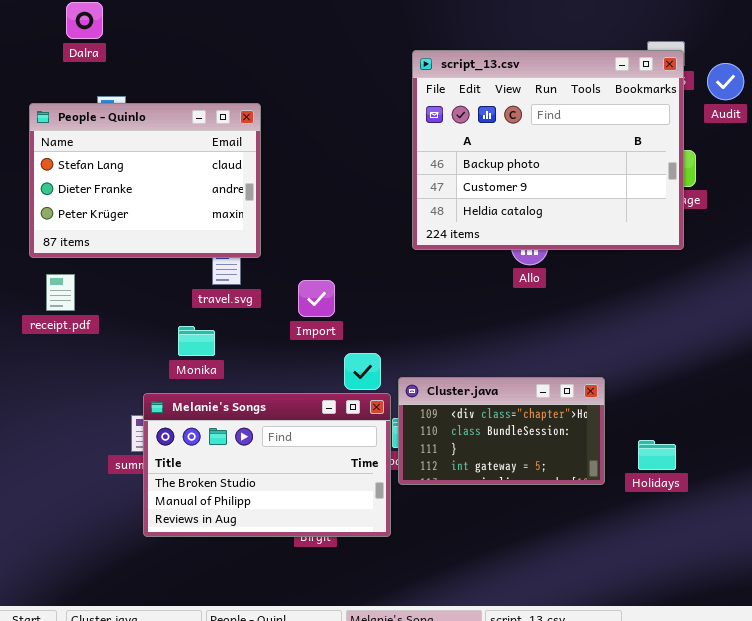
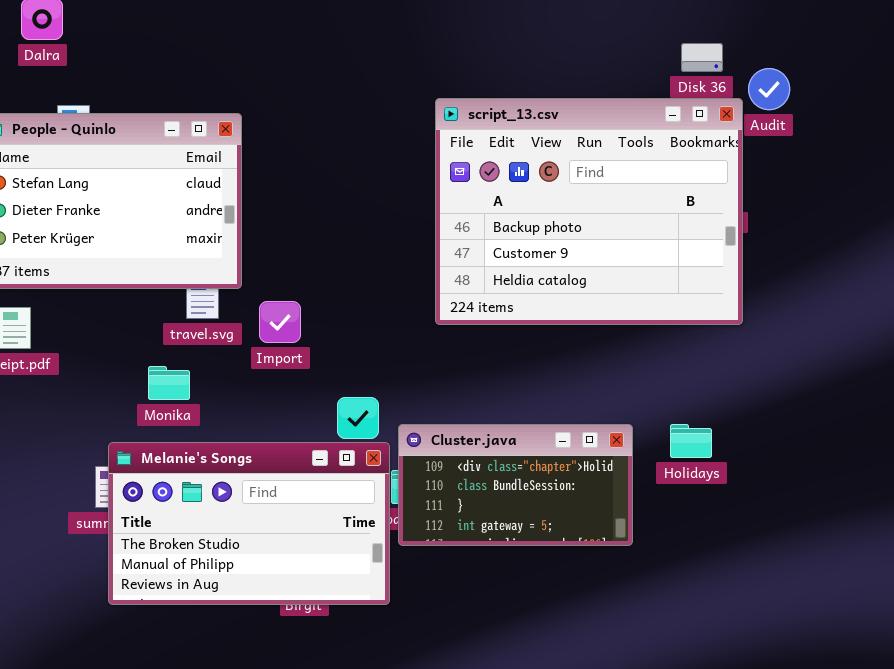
script_13.csv: [412,50,684,250] -> [435,98,743,325], moved
Import: [298,280,335,317] -> [259,301,301,343], moved
Holidays: [638,440,676,470] -> [670,424,712,458], moved

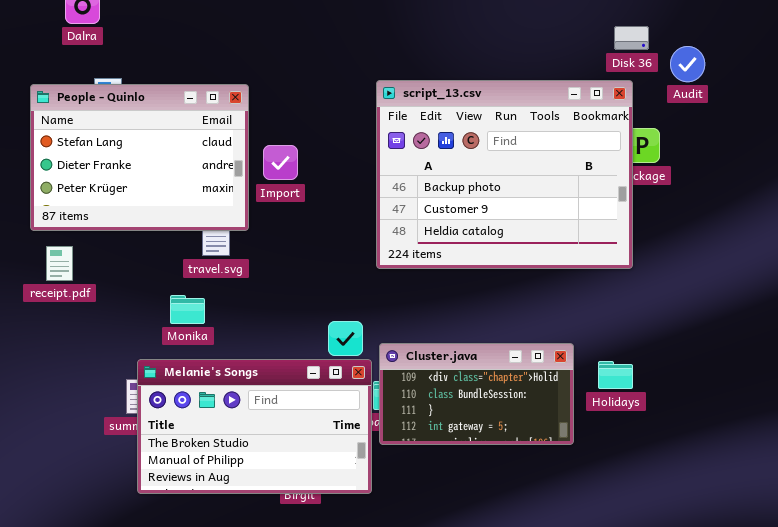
script_13.csv: [435,98,743,325] -> [376,80,633,269], moved
Import: [259,301,301,343] -> [263,145,298,180], moved
Holidays: [670,424,712,458] -> [598,361,633,389], moved

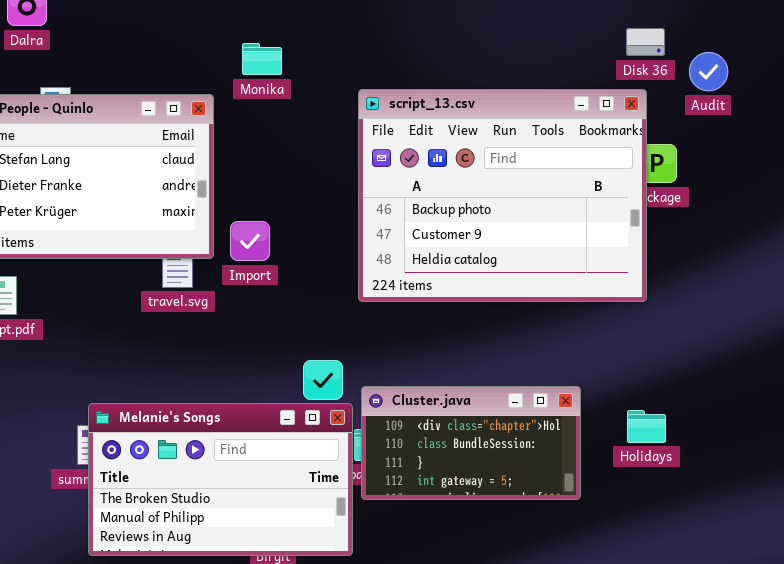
Import: [263,145,298,180] -> [230,221,270,261], moved
Monika: [170,295,205,324] -> [242,43,282,75], moved
Holidays: [598,361,633,389] -> [627,410,666,443], moved

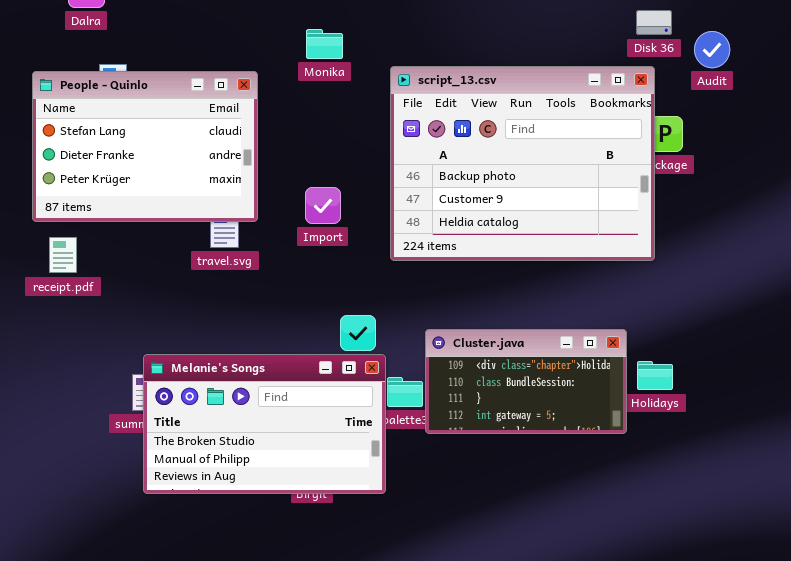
Monika: [242,43,282,75] -> [306,29,343,59], moved
Import: [230,221,270,261] -> [305,187,341,224], moved
Cluster.java: [361,386,581,500] -> [425,329,627,434], moved

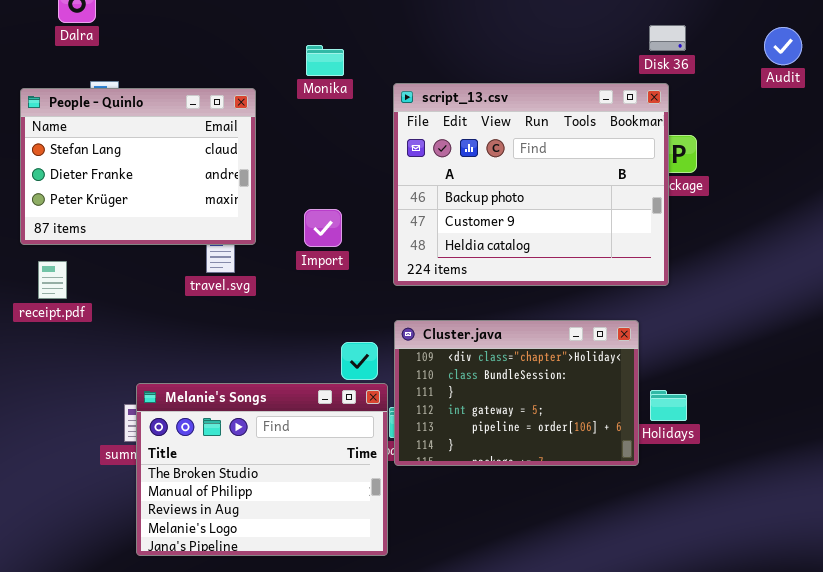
Audit: [694,31,730,68] -> [764,27,802,65], moved
Cluster.java: [425,329,627,434] -> [394,320,639,466], resized
Melanie's Songs: [143,354,386,494] -> [136,383,388,556], resized

